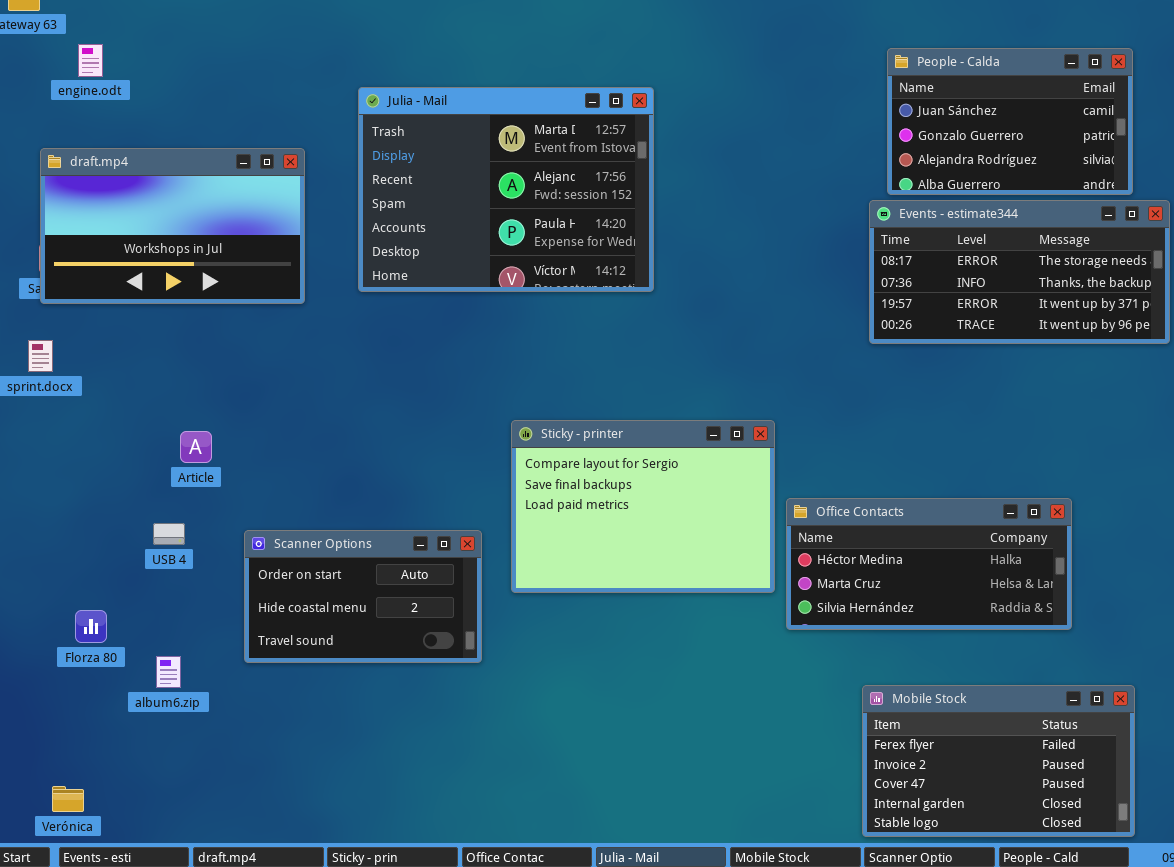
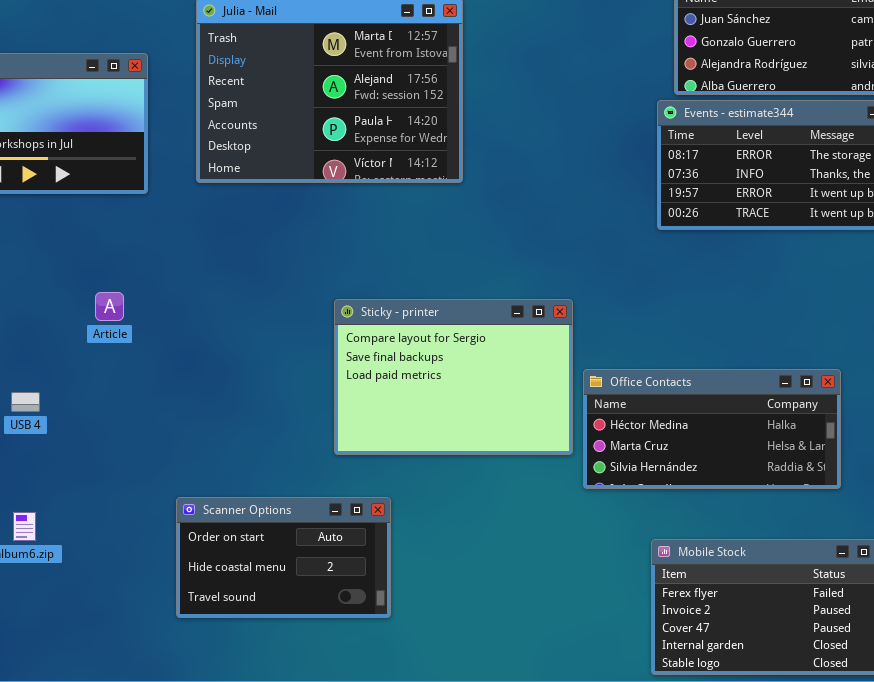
Article: [180,431,212,463] -> [95,292,124,321], moved
Scanner Options: [244,530,482,663] -> [176,497,391,618], moved

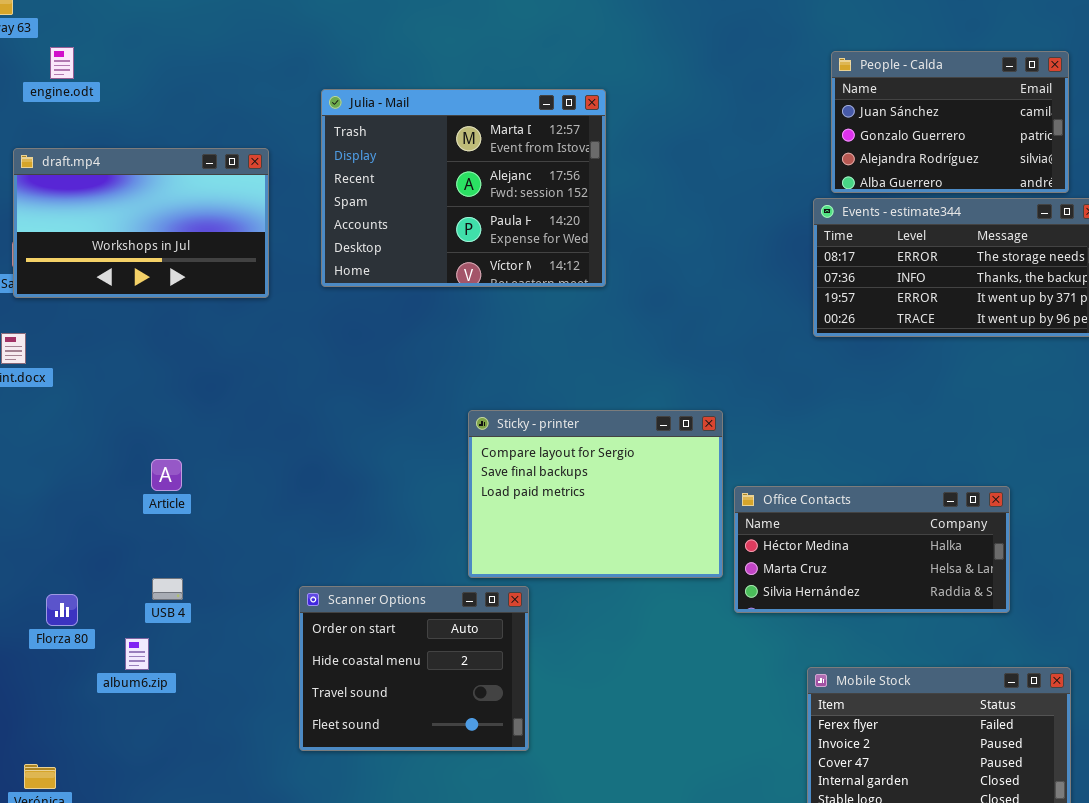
Article: [95,292,124,321] -> [151,459,182,491], moved
USB 4: [11,392,40,412] -> [152,578,183,600], moved
Scanner Options: [176,497,391,618] -> [299,586,529,751], resized

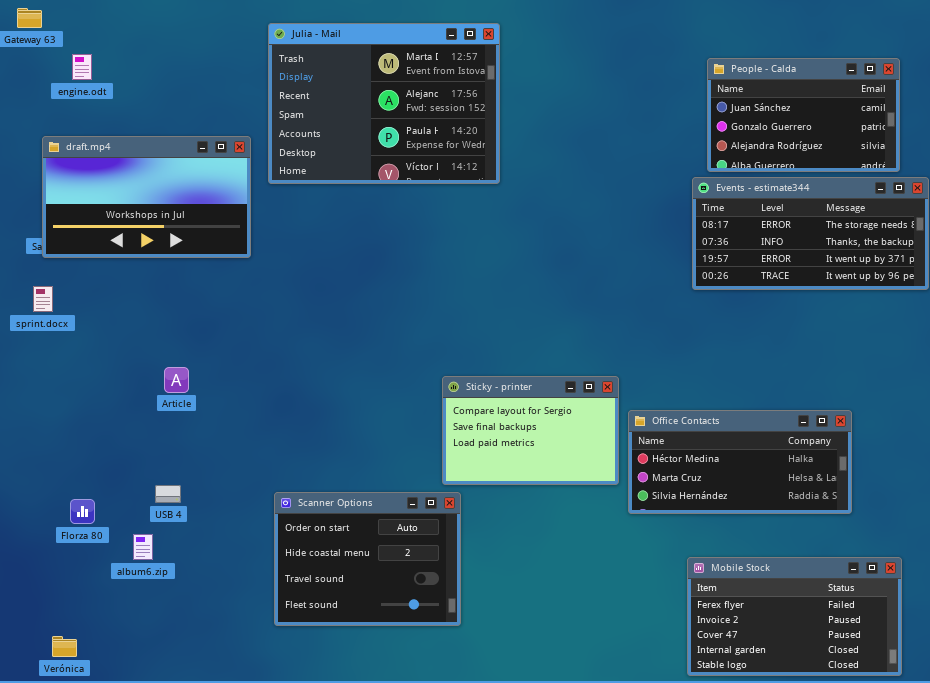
Julia - Mail: [321,89,606,287] -> [268,23,500,184], moved
Sticky - printer: [468,410,723,578] -> [442,376,619,485], resized
Article: [151,459,182,491] -> [164,367,189,393], moved

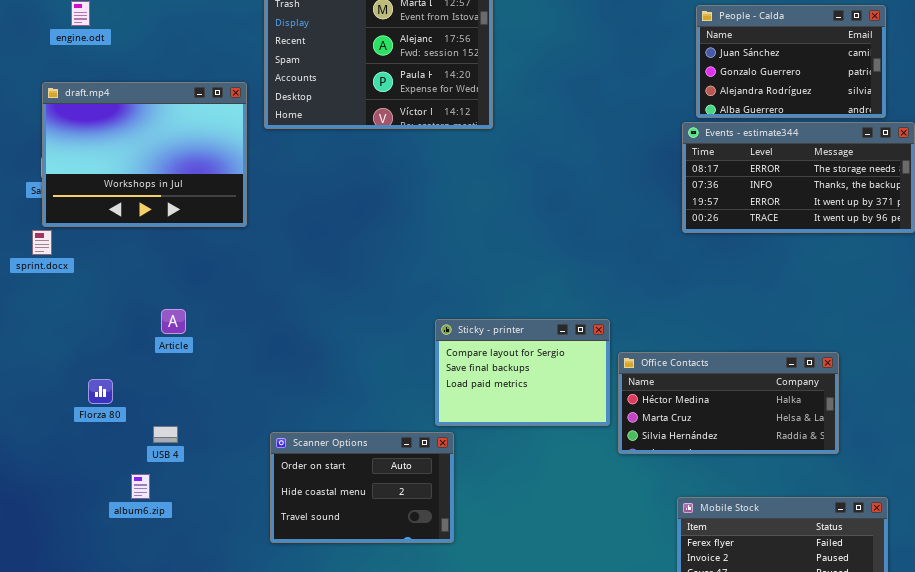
draft.mp4: [42,136,251,258] -> [42,82,247,227], resized
Scanner Options: [274,492,461,626] -> [270,432,454,543], resized
Florza 80: [70,499,95,524] -> [88,379,113,404], moved

